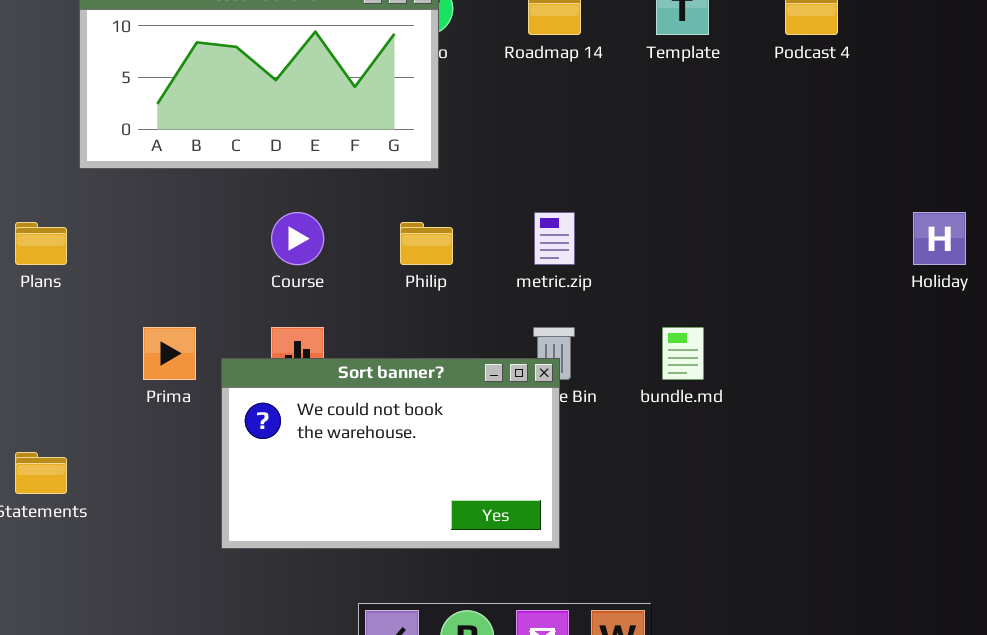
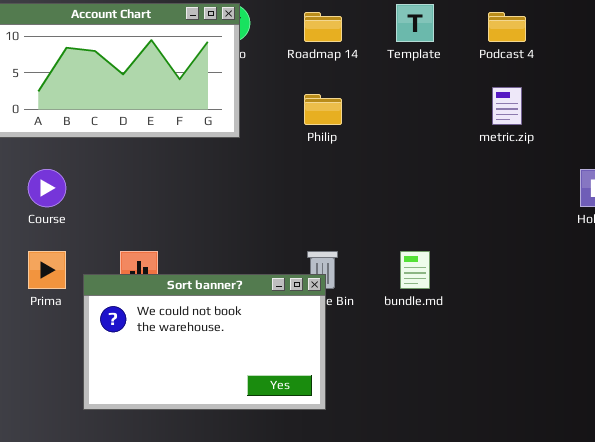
Course: [271,212,324,265] -> [28,169,66,207], moved
metric.zip: [534,212,575,265] -> [492,87,522,125], moved
Philip: [400,222,453,265] -> [304,94,342,125], moved

